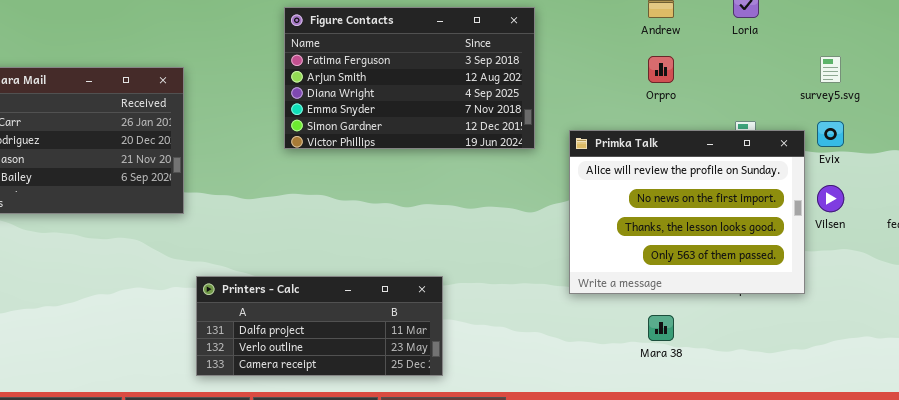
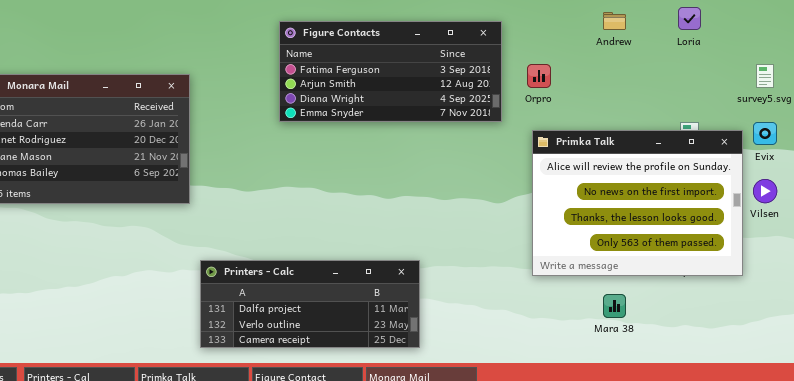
Figure Contacts: [284,7,535,149] -> [279,21,502,122], resized
Orpro: [648,56,674,83] -> [527,64,551,88], moved

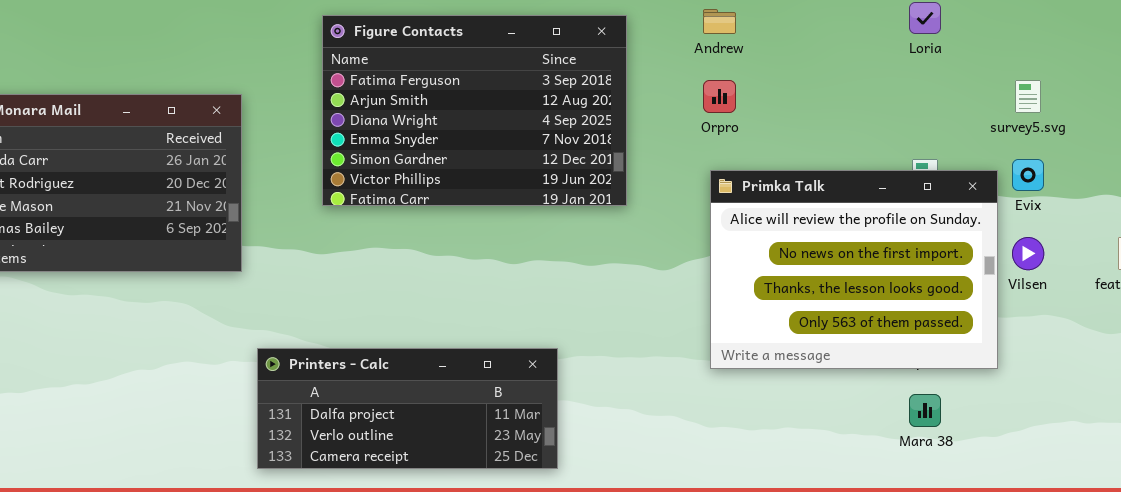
Andrew: [603,12,626,30] -> [703,9,736,34], moved
Figure Contacts: [279,21,502,122] -> [322,15,627,206], moved, resized
Mara 38: [603,294,626,318] -> [909,394,941,427], moved

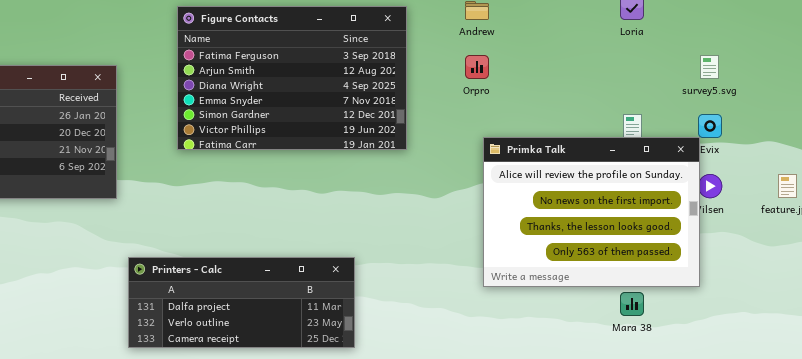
Primka Talk: [710,170,998,369] -> [483,137,700,287], moved

